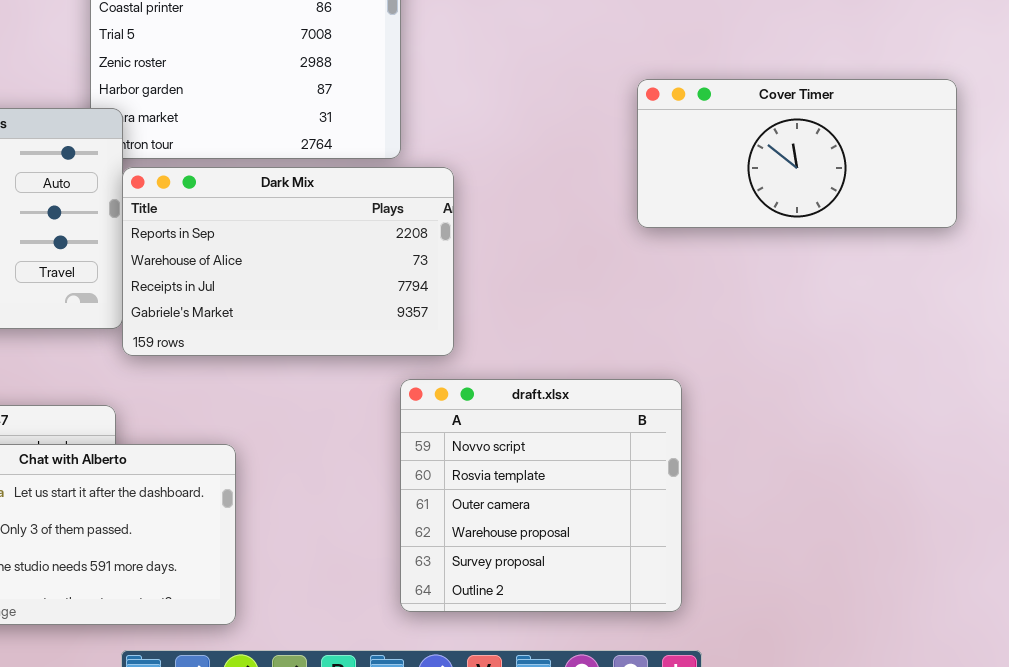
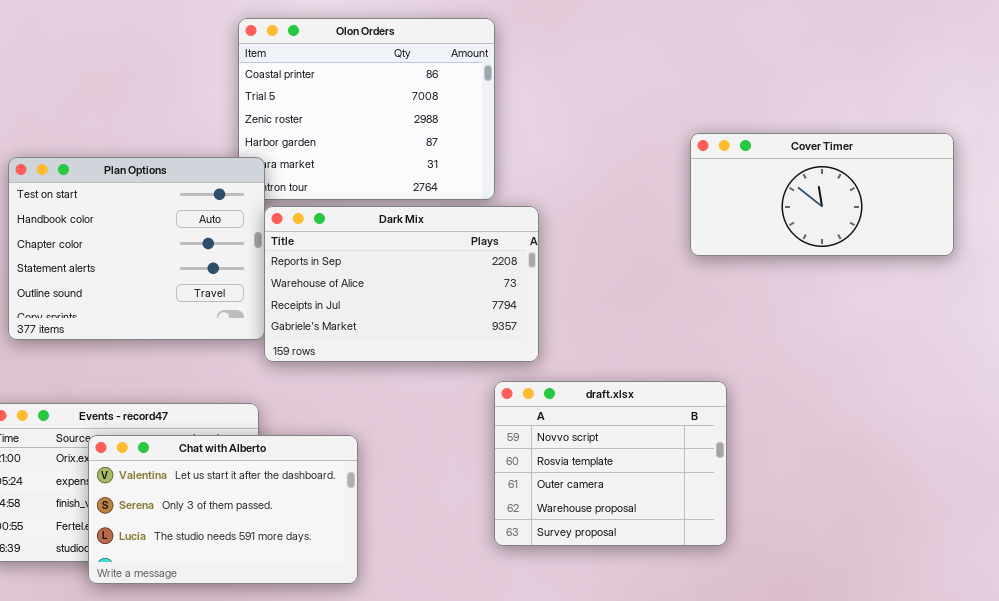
draft.xlsx: [400,379,682,612] -> [494,381,727,546], resized

